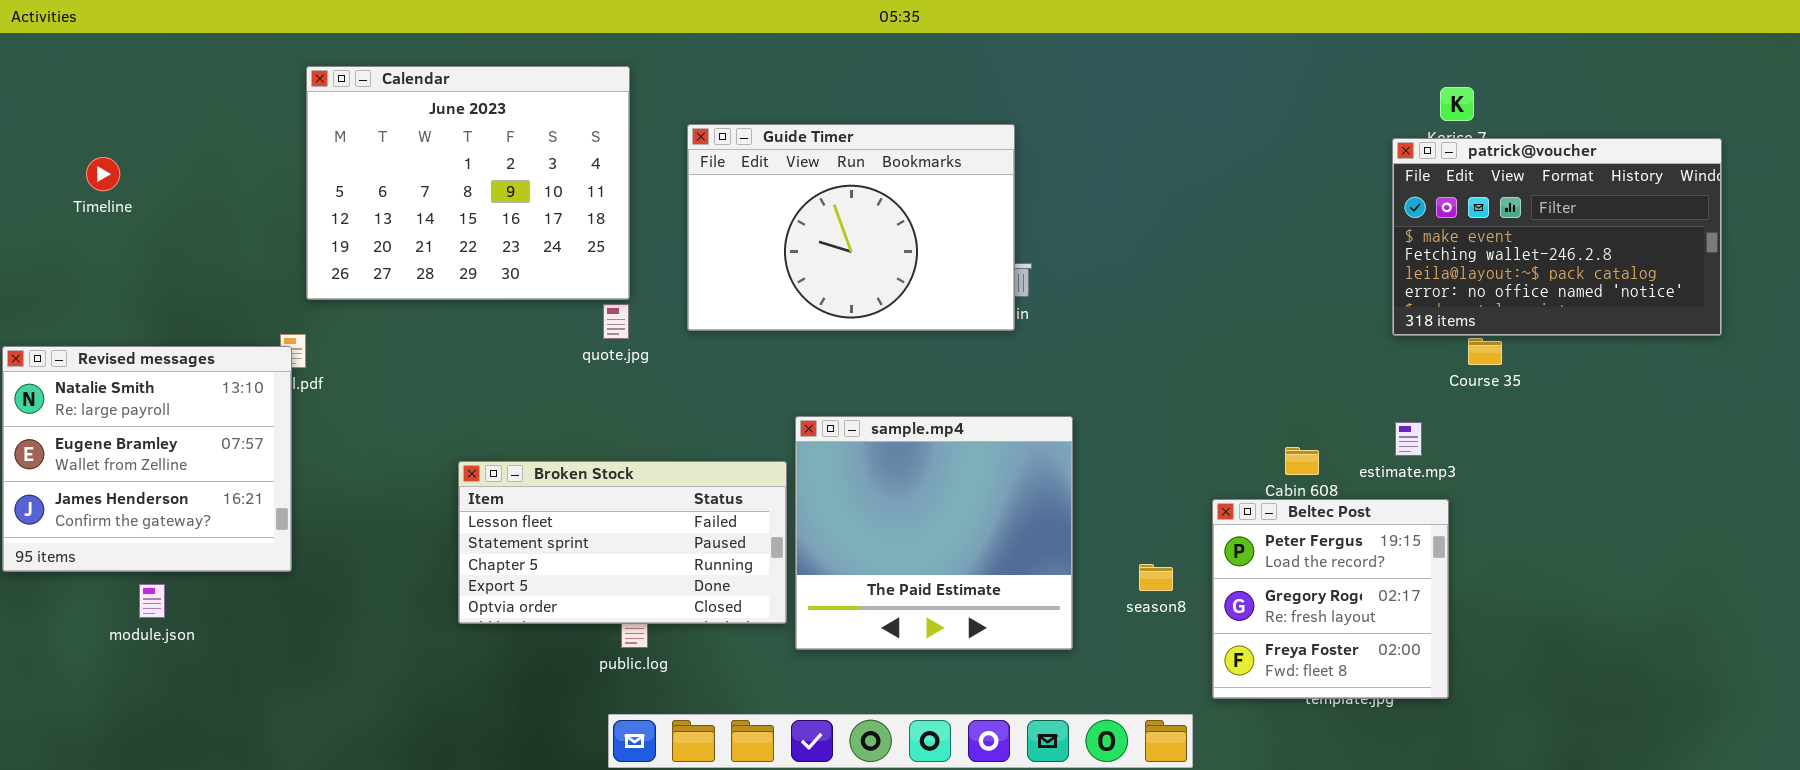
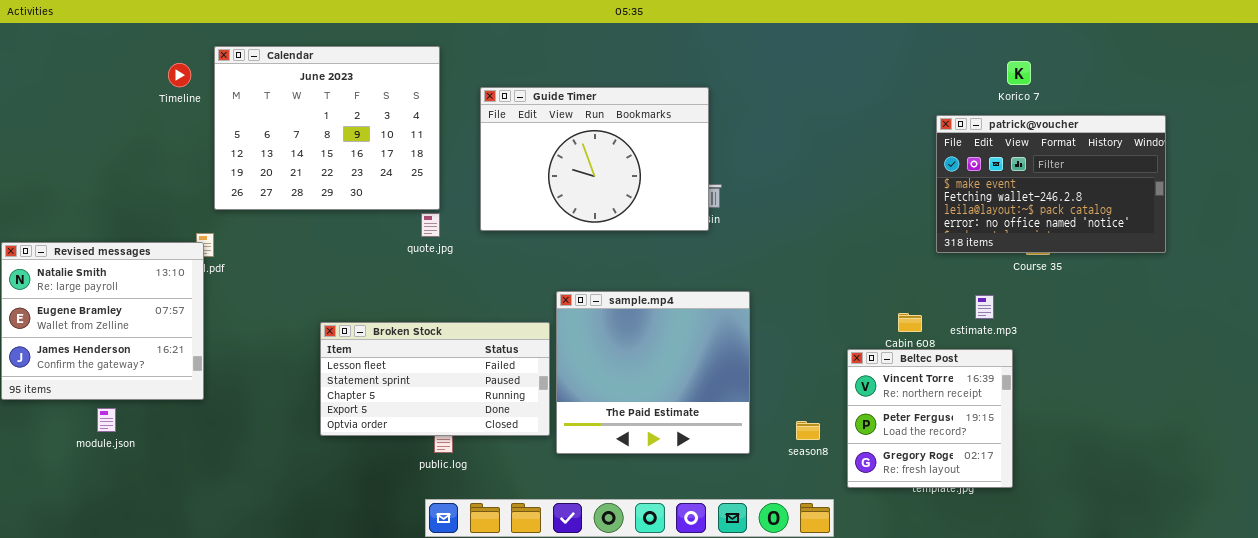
patrick@voucher: [1392,138,1722,336] -> [936,115,1166,253], moved
Timeline: [86,157,120,191] -> [168,63,191,87], moved
Beltec Post: [1212,499,1449,699] -> [847,349,1013,488], scrolled up 1 row
season8: [1139,564,1173,591] -> [796,421,820,440], moved

